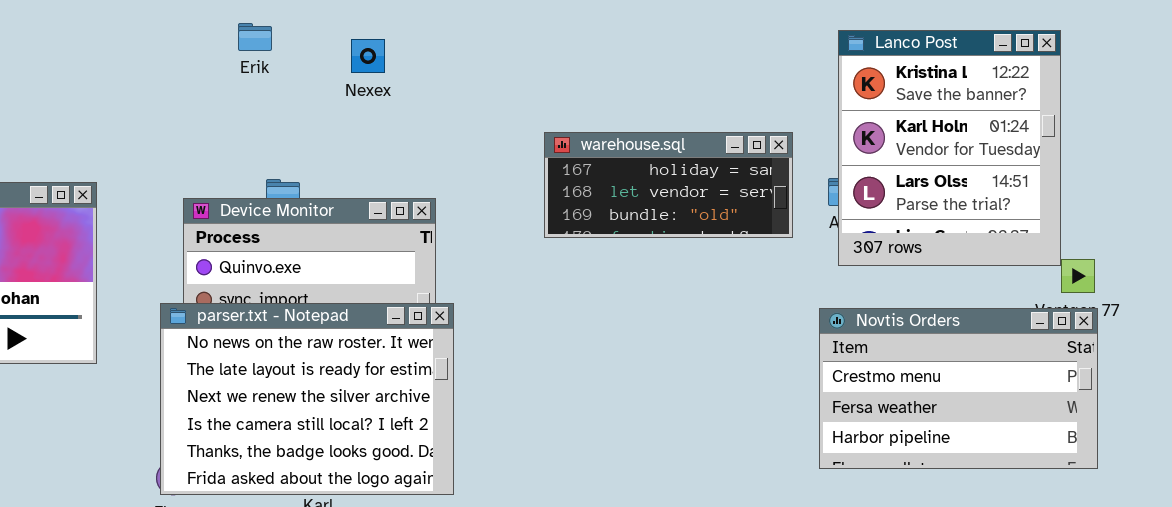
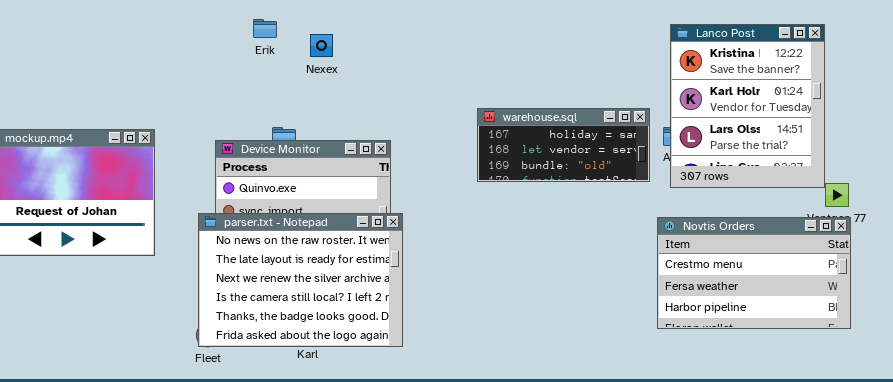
Nexex: [351,39,385,73] -> [310,34,333,57], moved
warehouse.sql: [544,132,793,238] -> [477,108,650,182], moved

